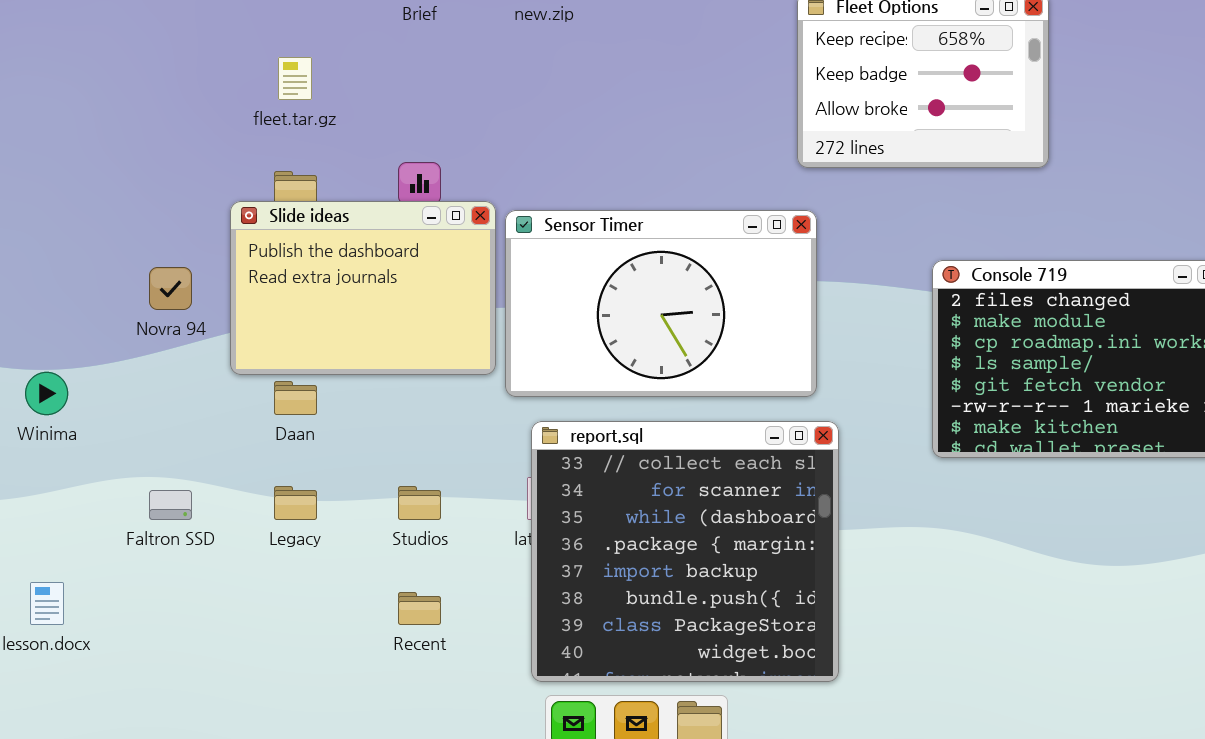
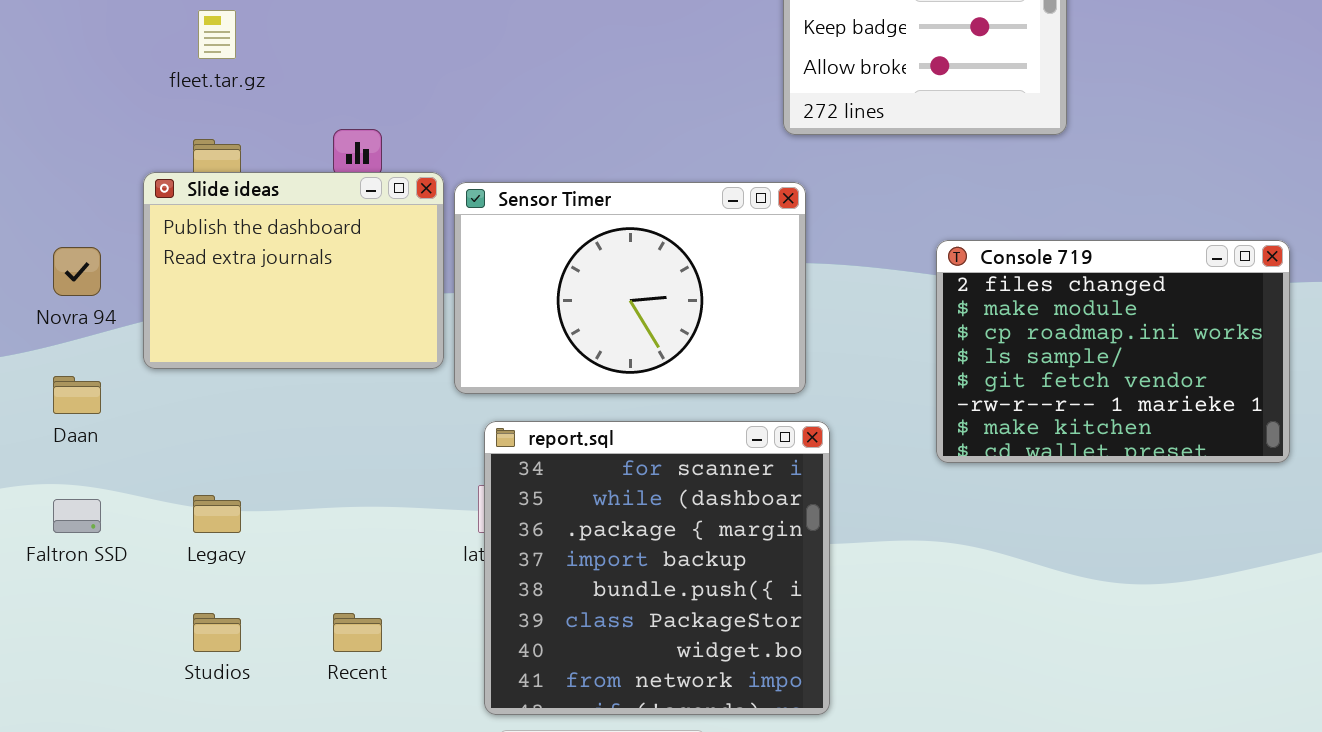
Daan: [274,381,317,415] -> [53,376,101,414], moved
report.sql: [531,421,839,682] -> [484,421,830,715], scrolled down 1 row
Studios: [398,486,441,520] -> [193,613,241,652], moved

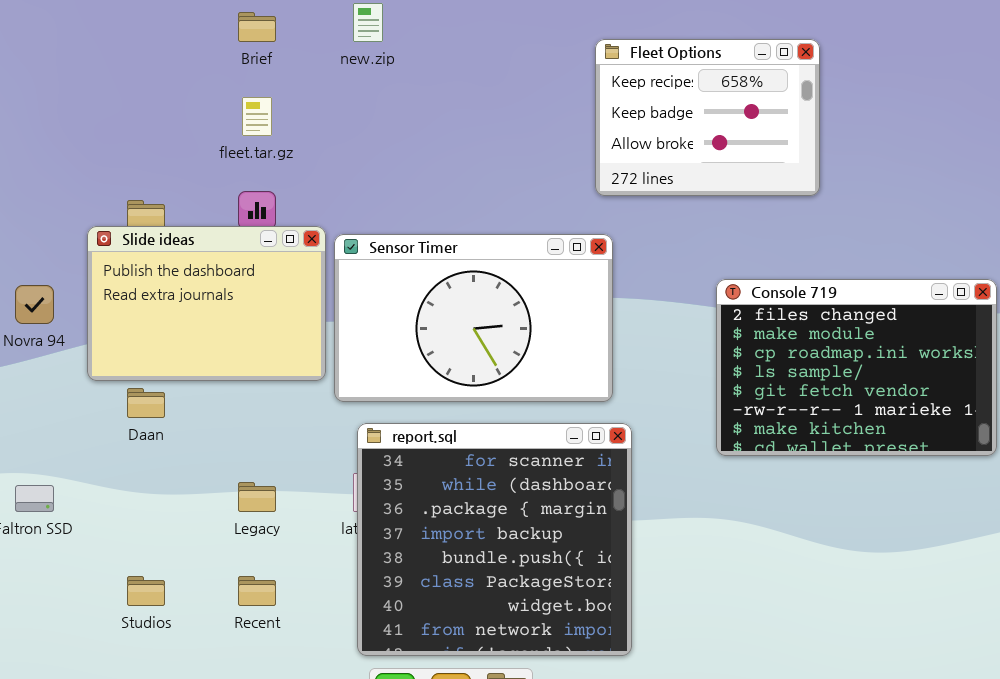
fleet.tar.gz: [198,10,236,59] -> [242,97,272,136], moved
Daan: [53,376,101,414] -> [127,388,165,418], moved
Legacy: [193,495,241,533] -> [238,482,276,512], moved

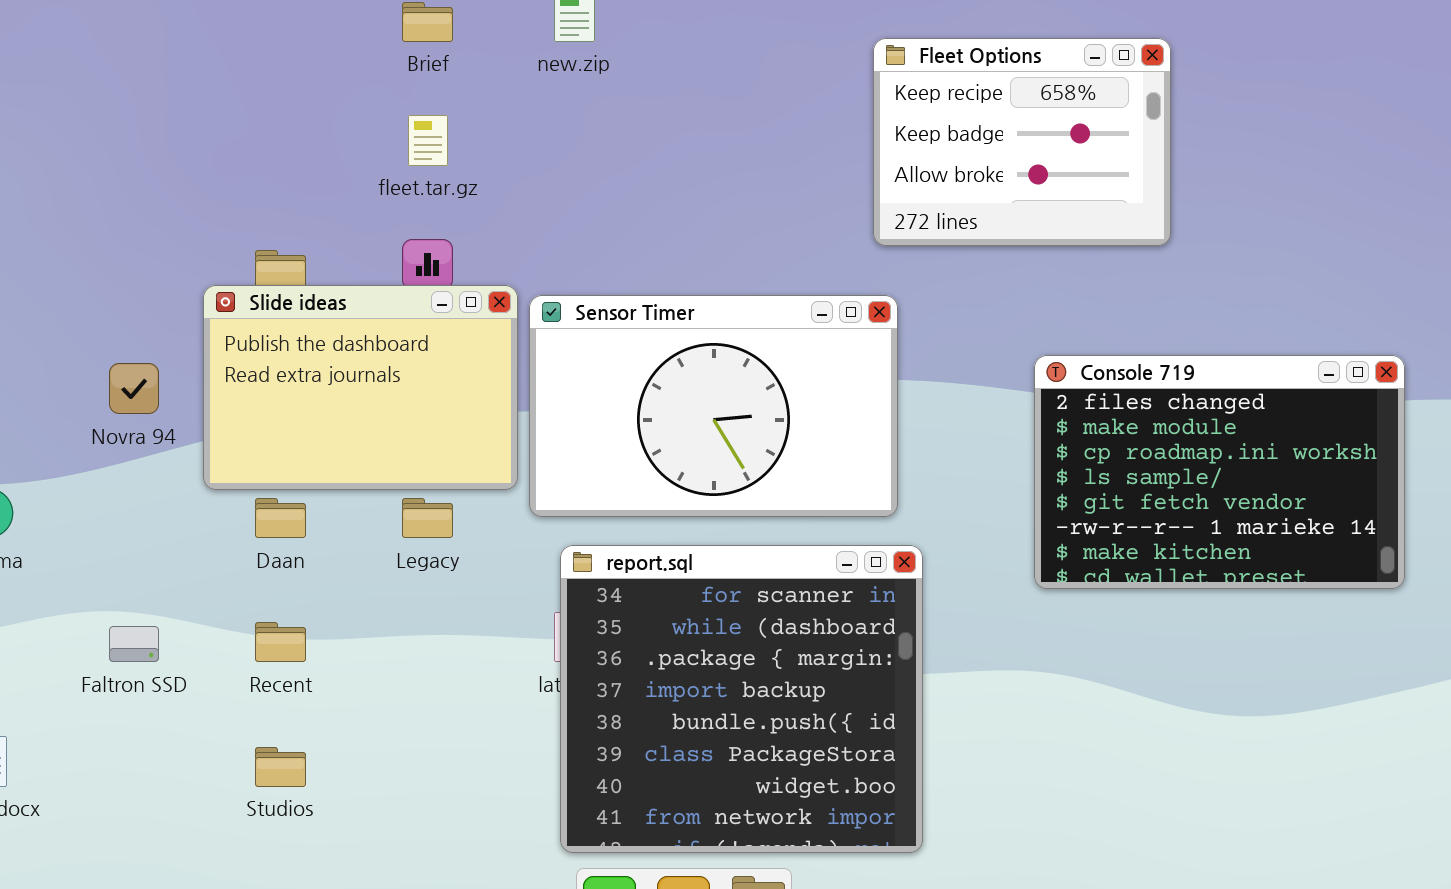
Legacy: [238,482,276,512] -> [402,498,453,538], moved
Recent: [238,576,276,606] -> [255,622,306,662], moved

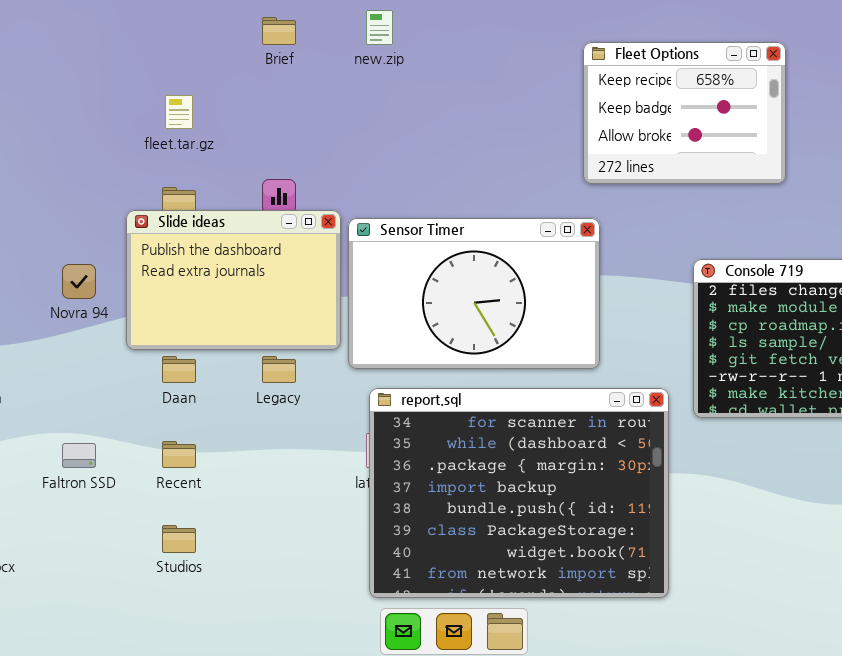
fleet.tar.gz: [408,115,448,166] -> [165,95,193,129], moved
report.sql: [560,545,923,853] -> [369,388,669,598], resized

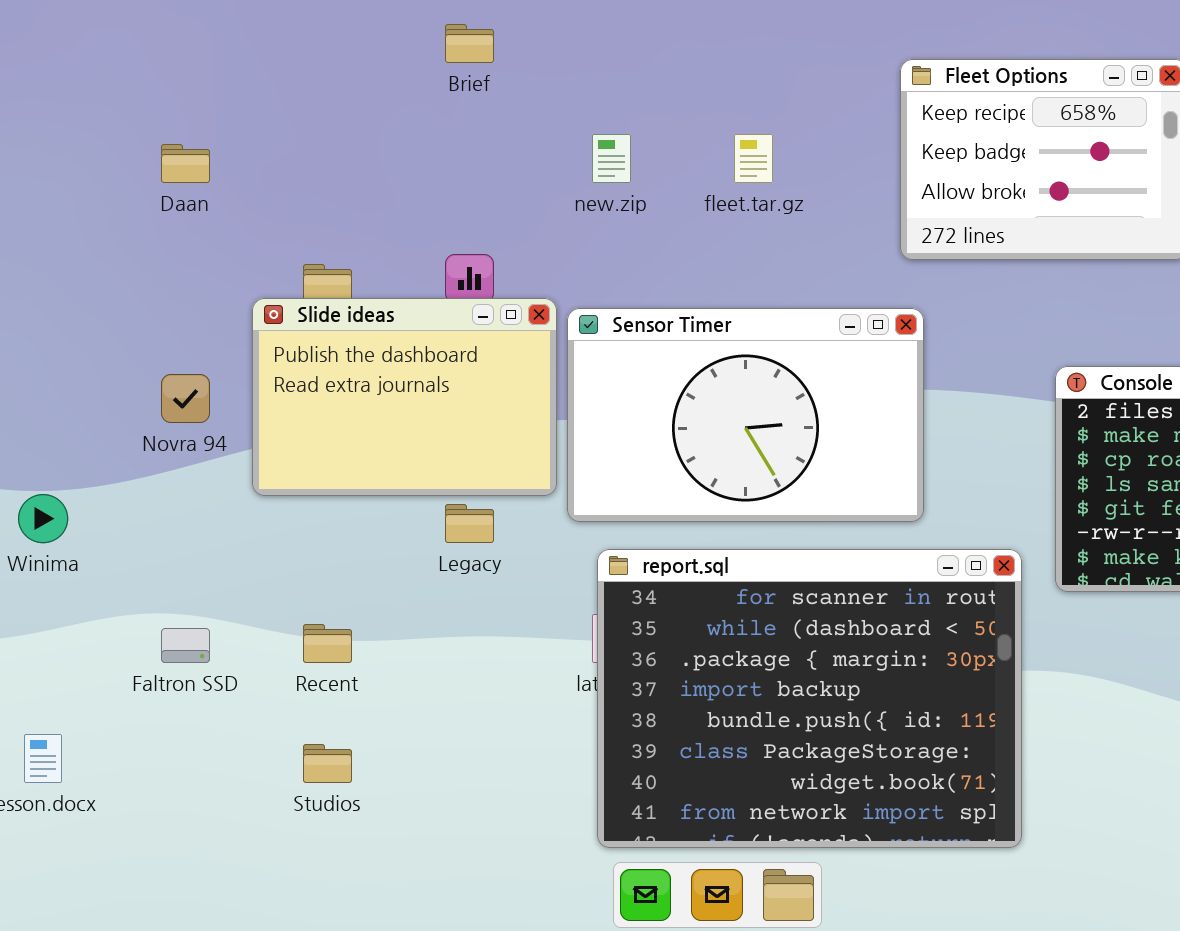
new.zip: [366,10,393,45] -> [592,134,631,183], moved
fleet.tar.gz: [165,95,193,129] -> [734,134,773,183], moved
Daan: [162,356,196,383] -> [161,144,210,183], moved

